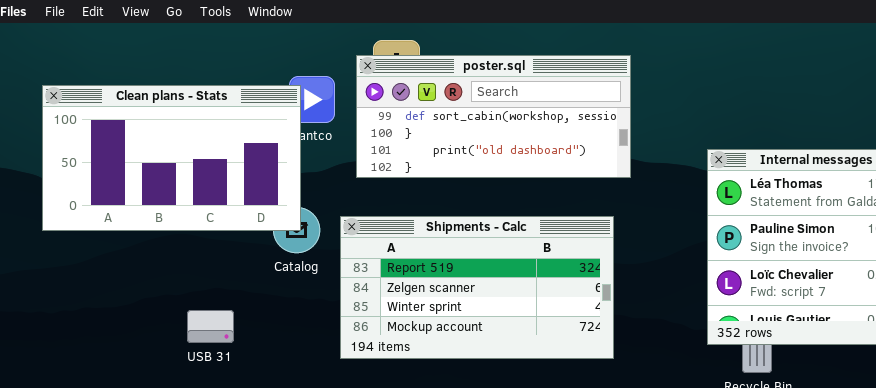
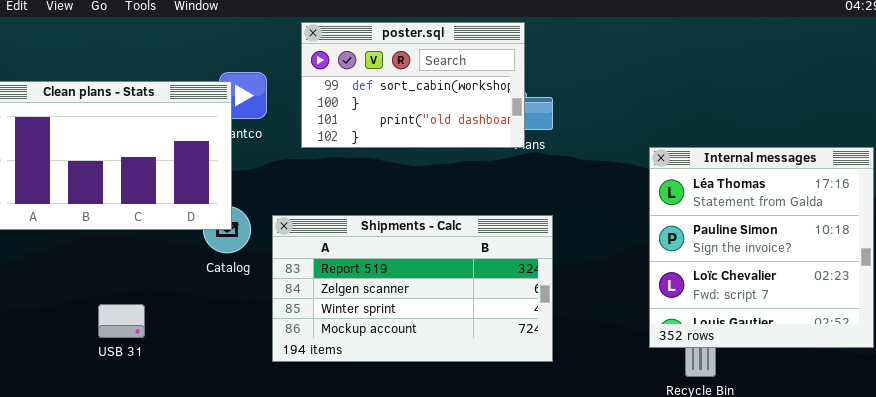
poster.sql: [356,55,631,178] -> [301,22,525,148], moved, resized
USB 31: [187,310,234,343] -> [98,304,145,338], moved

